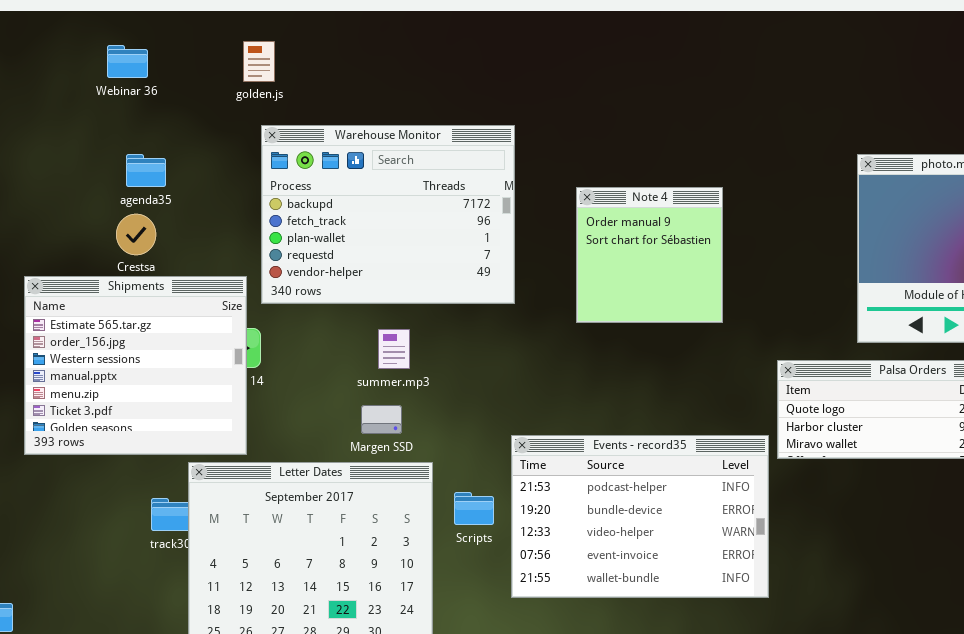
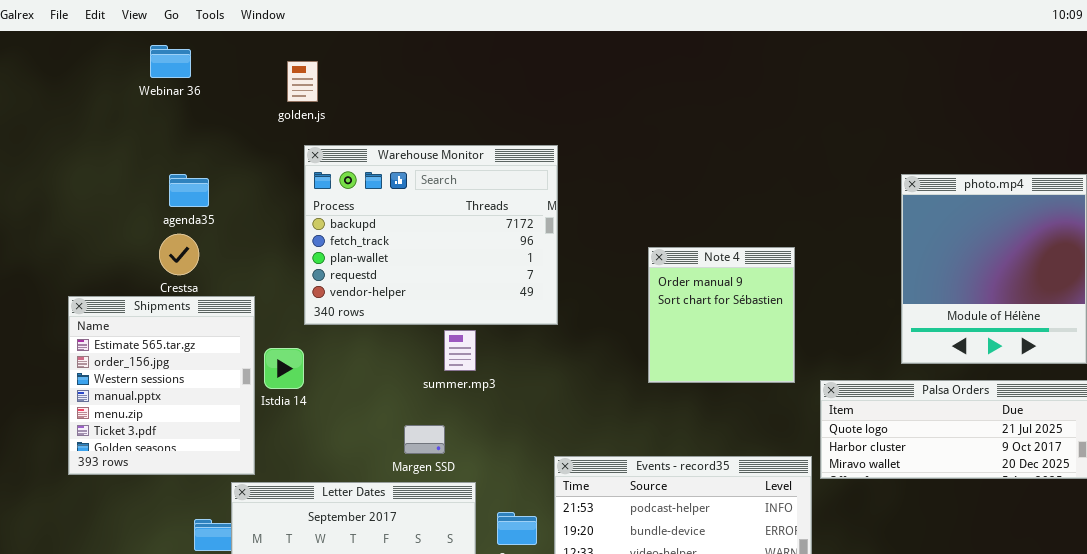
Webinar 36: [107,45,148,78] -> [150,45,191,78], moved
Note 4: [576,187,723,323] -> [648,247,795,383], moved
Shipments: [24,276,247,455] -> [68,296,255,475], resized
summer.mp3: [378,329,410,369] -> [444,330,476,371], moved

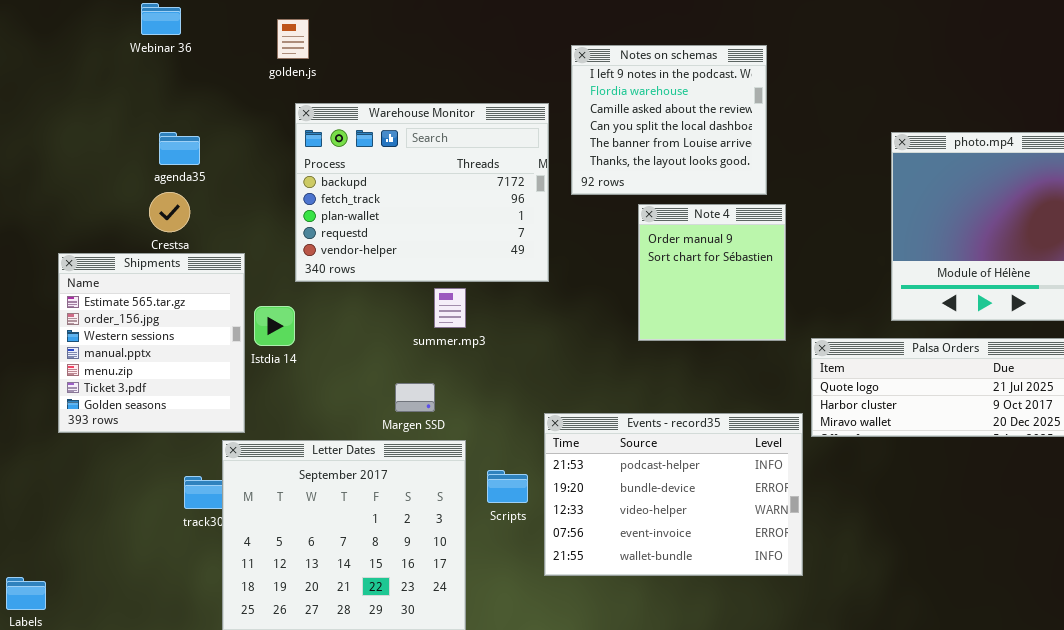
Notes on schemas: none -> [571,45,767,195], opened

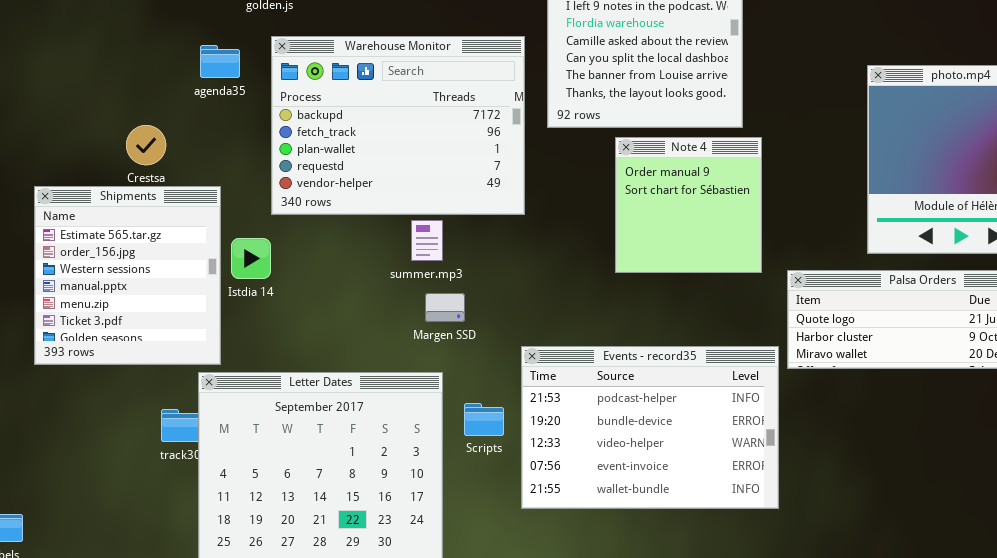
agenda35: [159,132,200,165] -> [200,45,240,78], moved
Margen SSD: [395,383,435,412] -> [425,293,465,322], moved

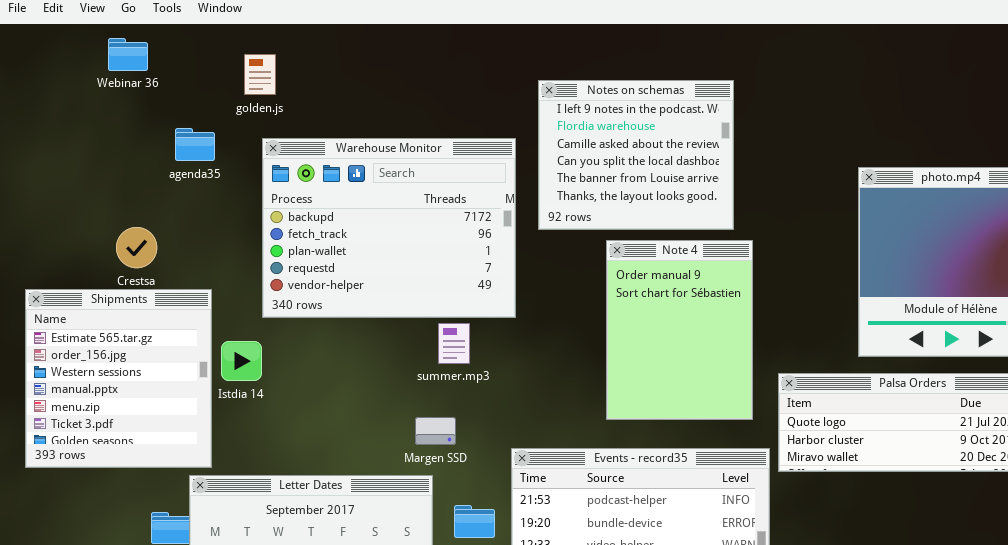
agenda35: [200,45,240,78] -> [175,128,215,161], moved
Note 4: [615,137,762,273] -> [606,240,753,420], resized
summer.mp3: [411,220,443,261] -> [438,323,470,364], moved
Margen SSD: [425,293,465,322] -> [415,417,456,445], moved

